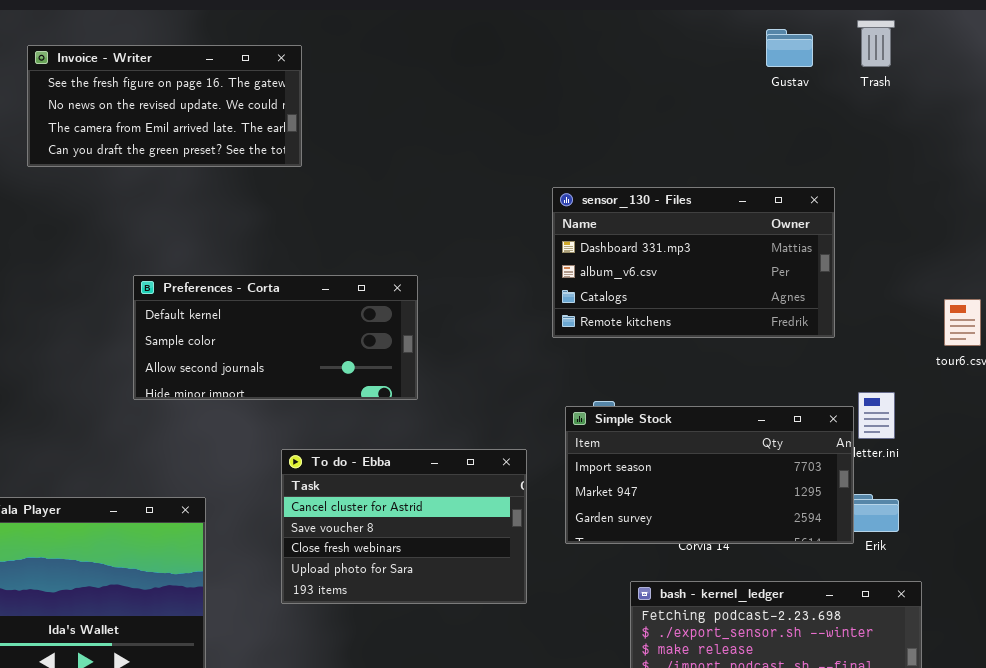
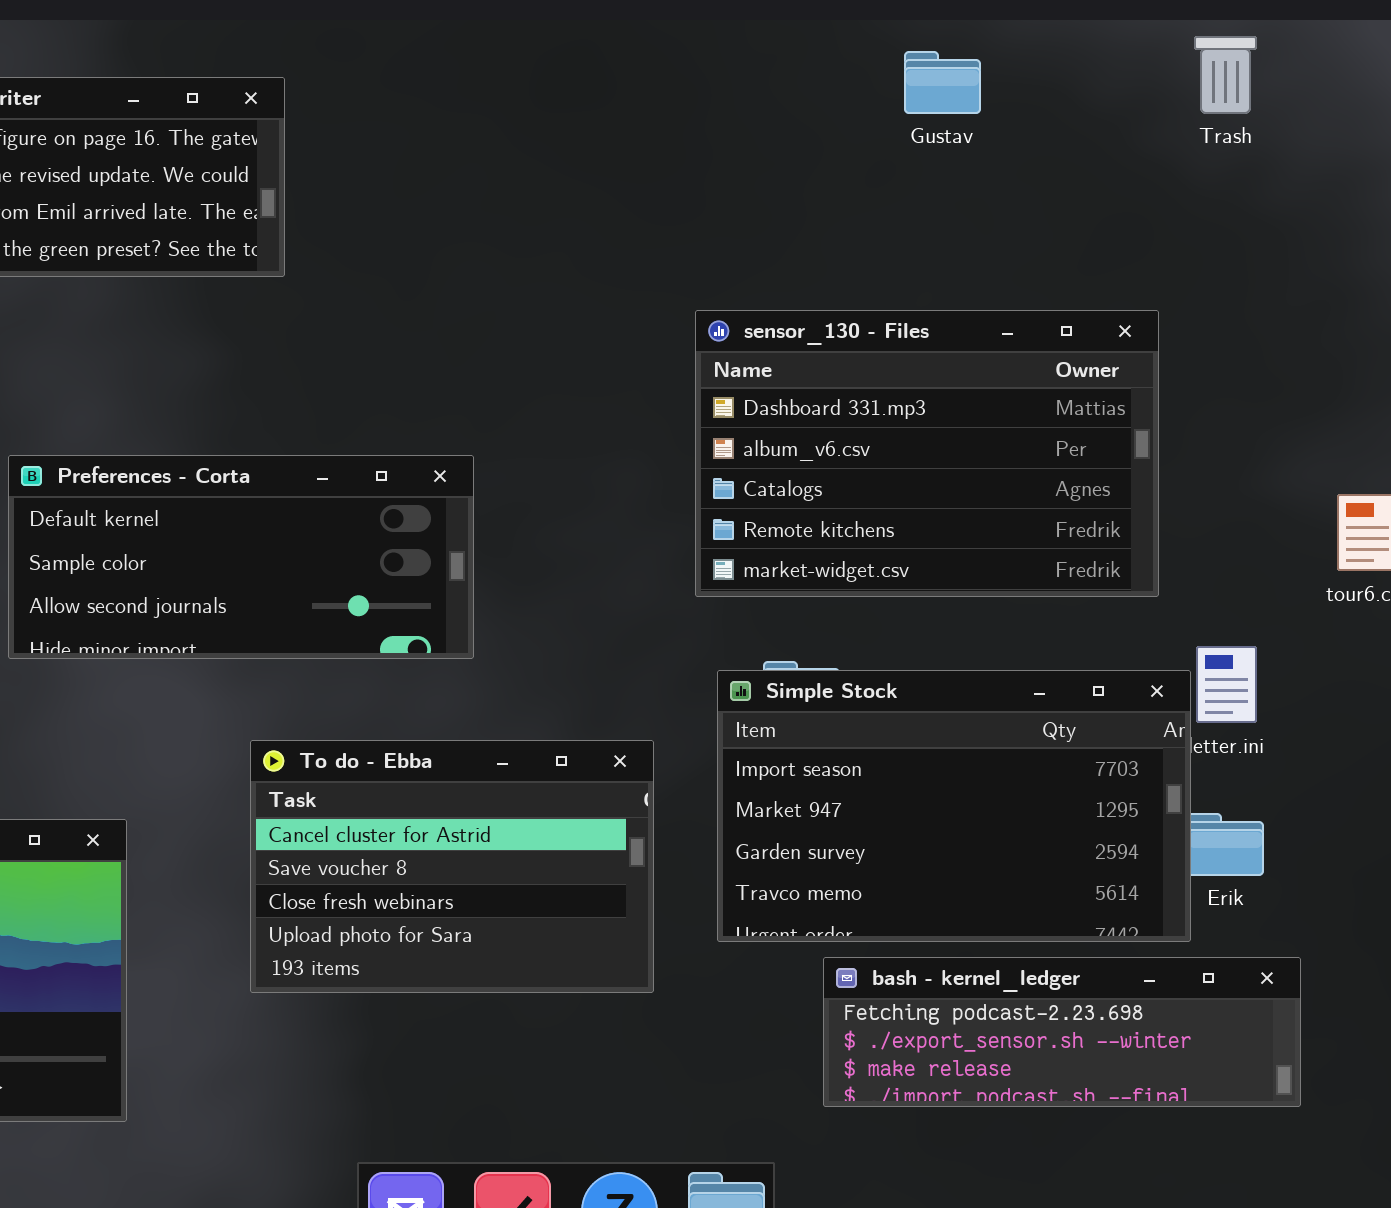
Gustav: [766,29,813,67] -> [904,51,981,114], moved
sensor_130 - Files: [552,187,835,338] -> [695,310,1159,597], resized
Simple Stock: [565,406,854,544] -> [717,670,1191,942], resized

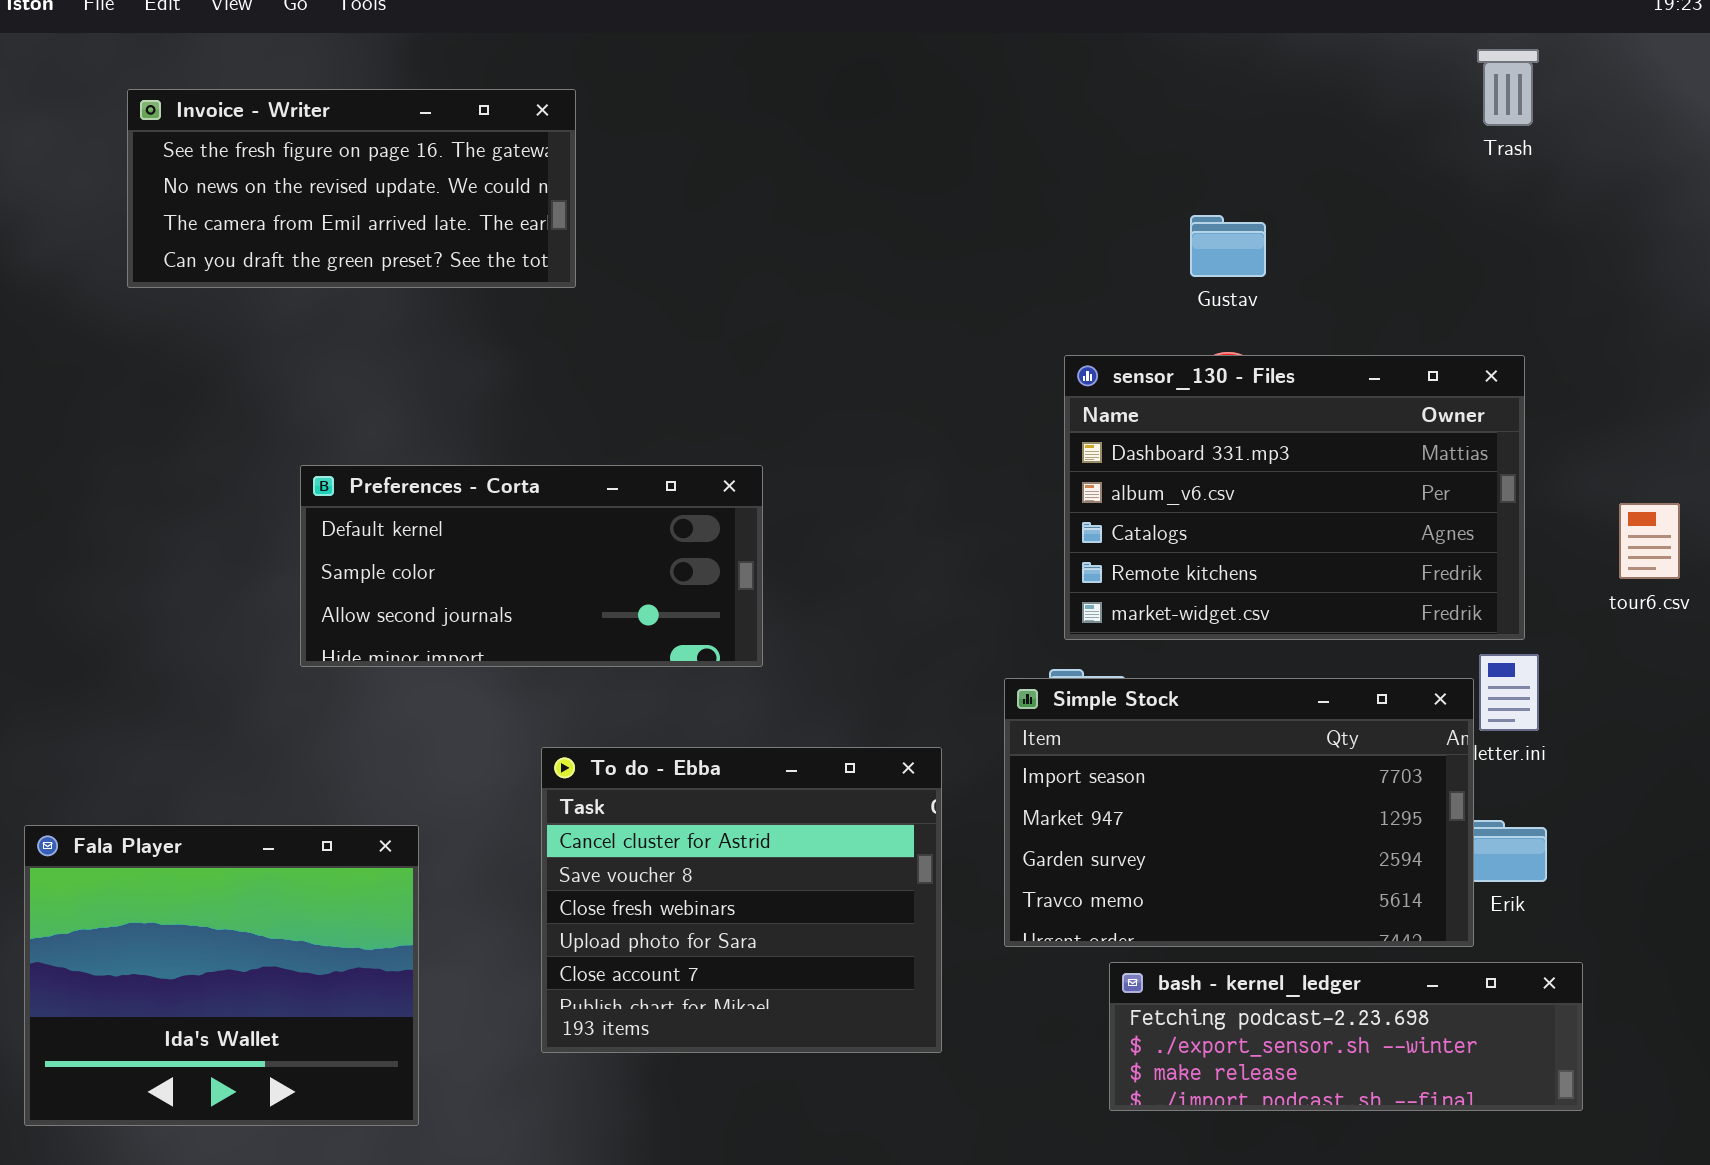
Gustav: [904,51,981,114] -> [1190,215,1266,277], moved
sensor_130 - Files: [695,310,1159,597] -> [1064,355,1525,640], moved
To do - Ebba: [250,740,654,993] -> [541,747,942,1053], resized

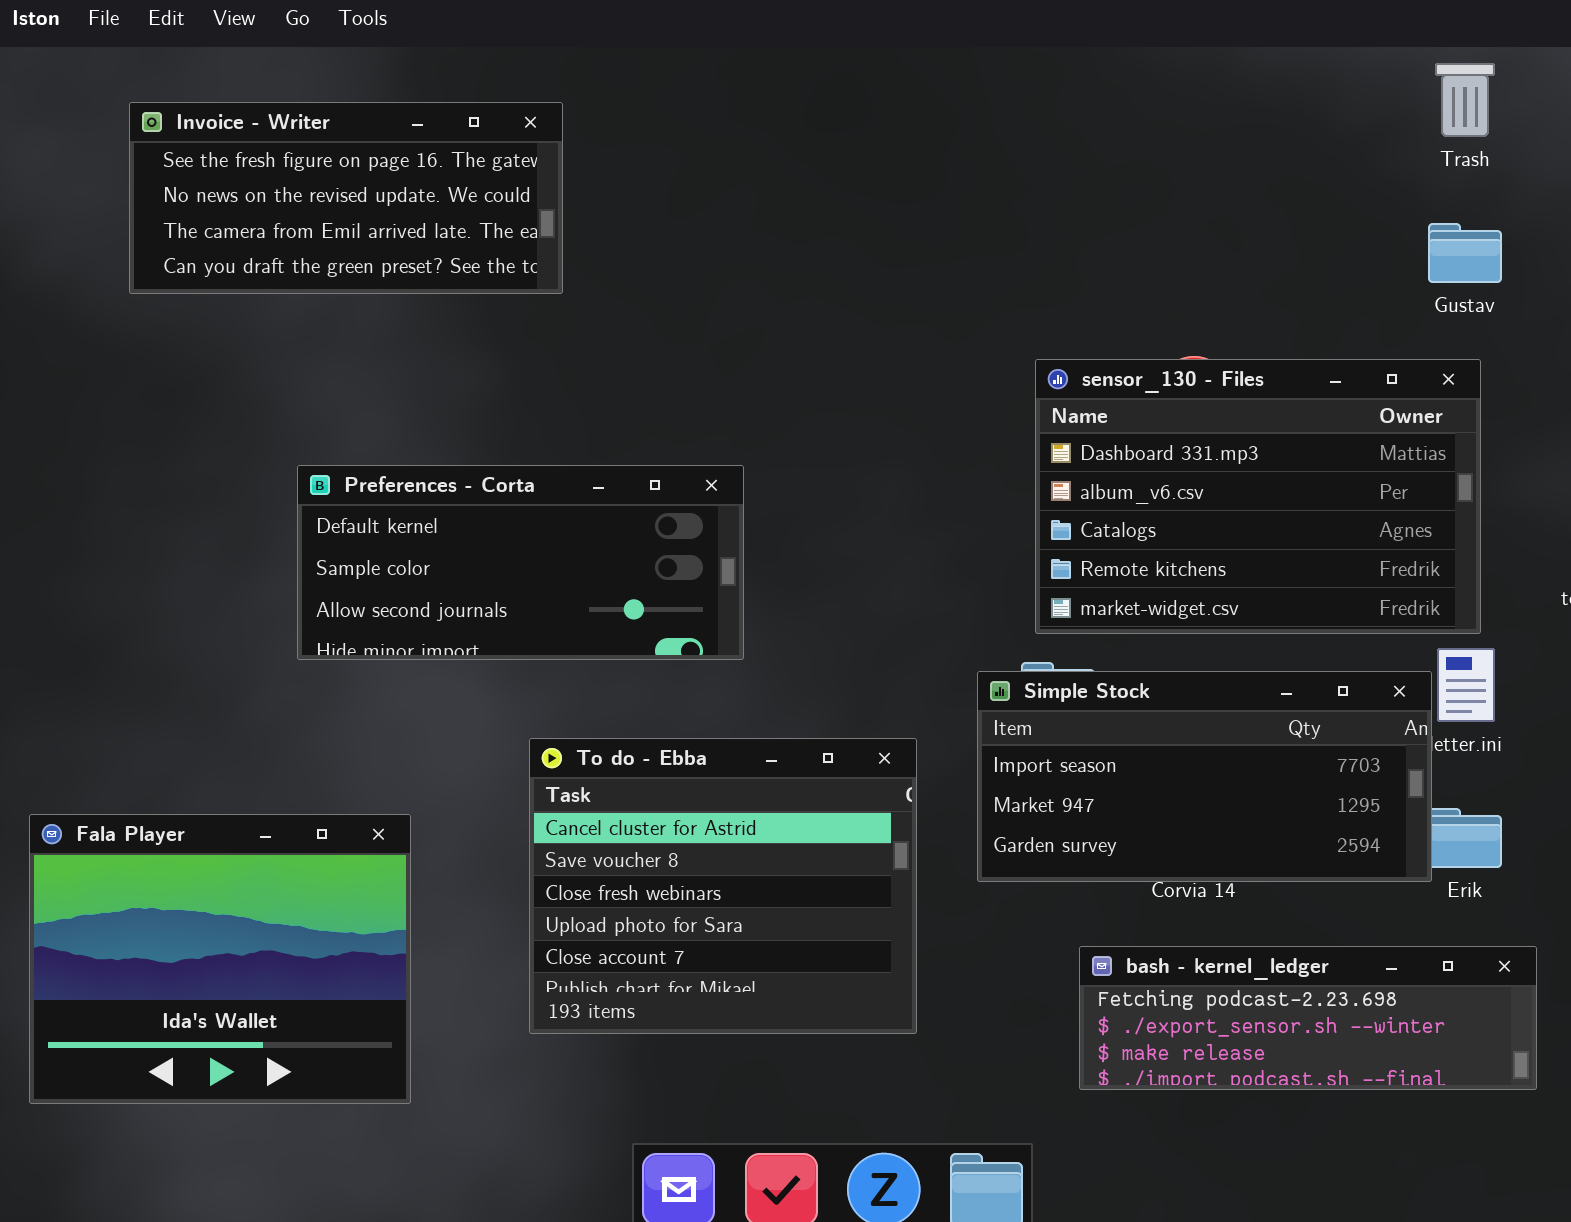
Gustav: [1190,215,1266,277] -> [1428,223,1502,283], moved
Simple Stock: [1004,678,1474,947] -> [977,671,1432,882], resized

